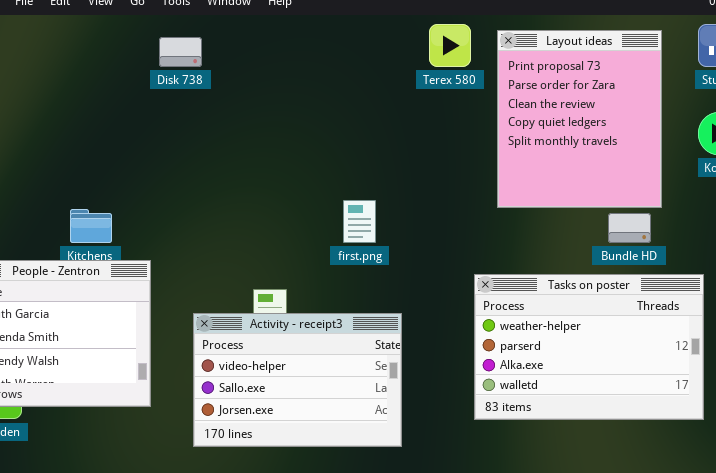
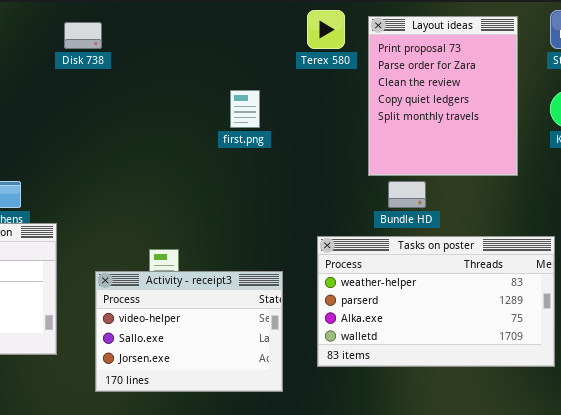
first.png: [343,200,376,243] -> [230,90,260,128], moved
Bundle HD: [608,213,651,243] -> [388,181,426,208], moved
Tasks on poster: [474,274,704,420] -> [317,236,555,367], resized

